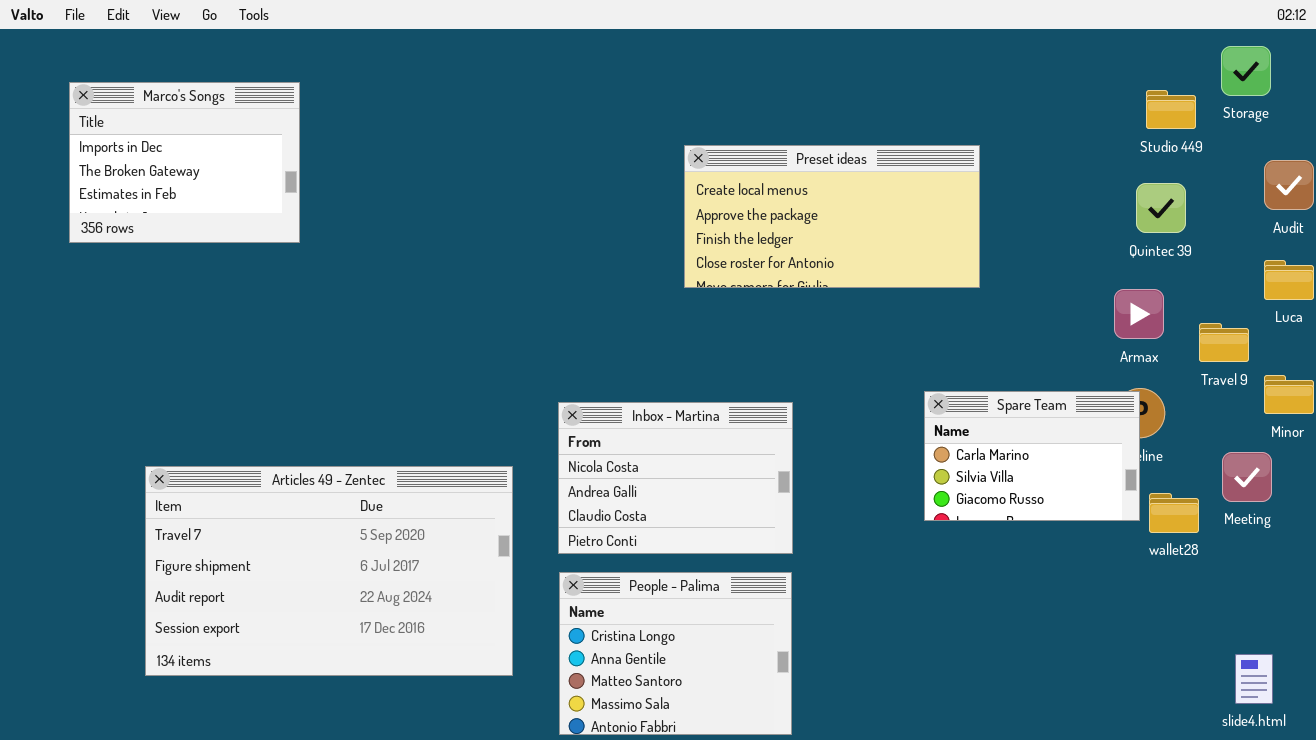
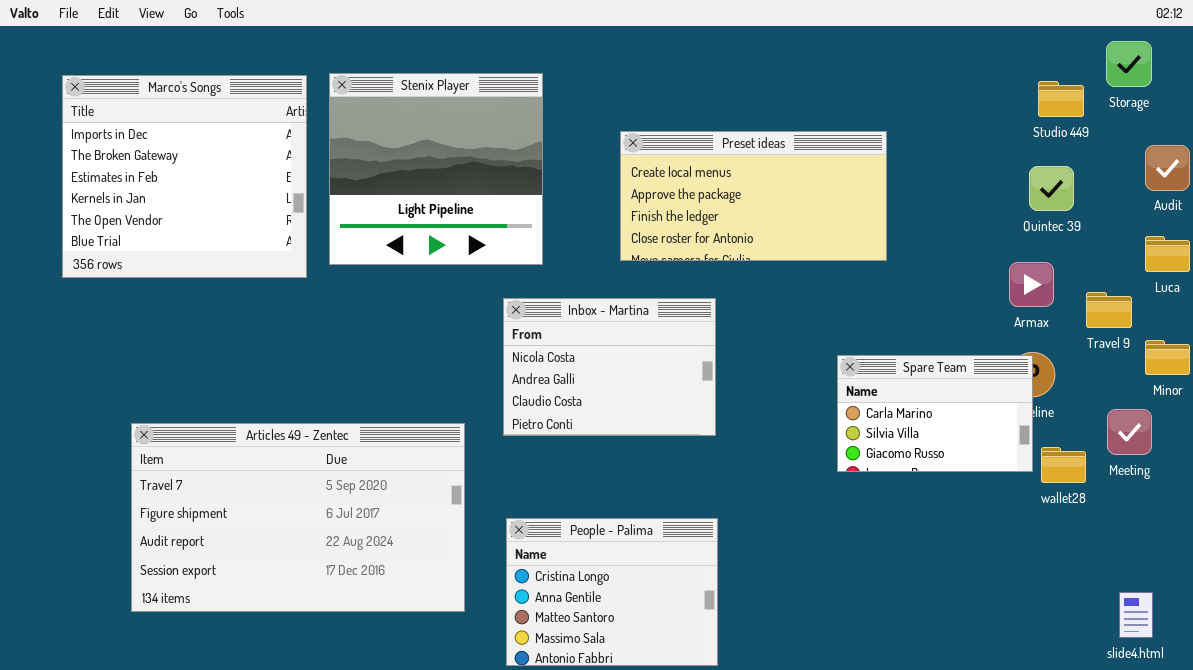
Stenix Player: none -> [329,73,543,265], opened
Marco's Songs: [69,82,300,243] -> [62,75,307,278], resized
Inbox - Martina: [558,402,793,554] -> [503,298,716,436], moved

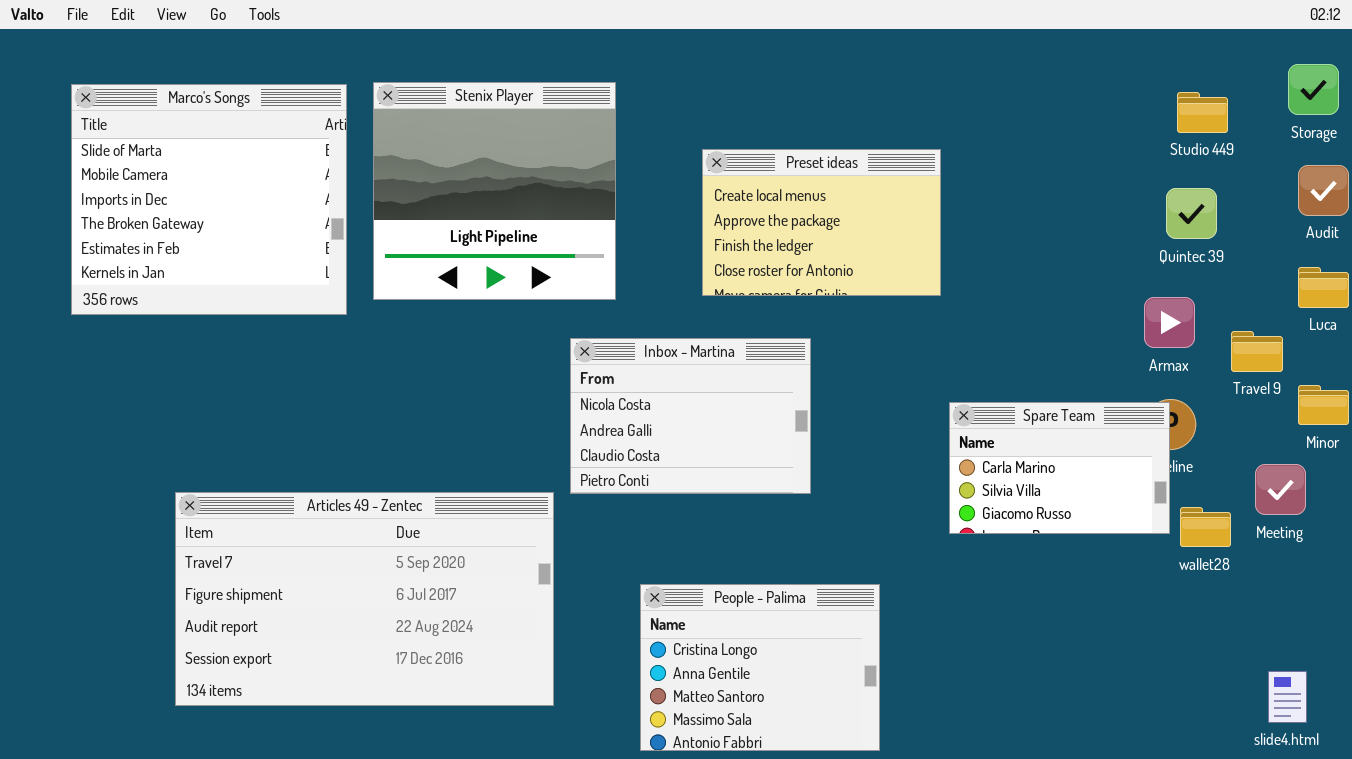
Storage: [1106,41,1152,87] -> [1288,64,1339,115], moved
Marco's Songs: [62,75,307,278] -> [71,84,347,315], scrolled up 2 rows
Preset ideas: [620,131,887,261] -> [702,149,941,296], resized
Articles 49 - Zentec: [131,423,465,612] -> [175,492,554,706], moved
People - Palima: [506,518,718,666] -> [640,584,880,751], moved

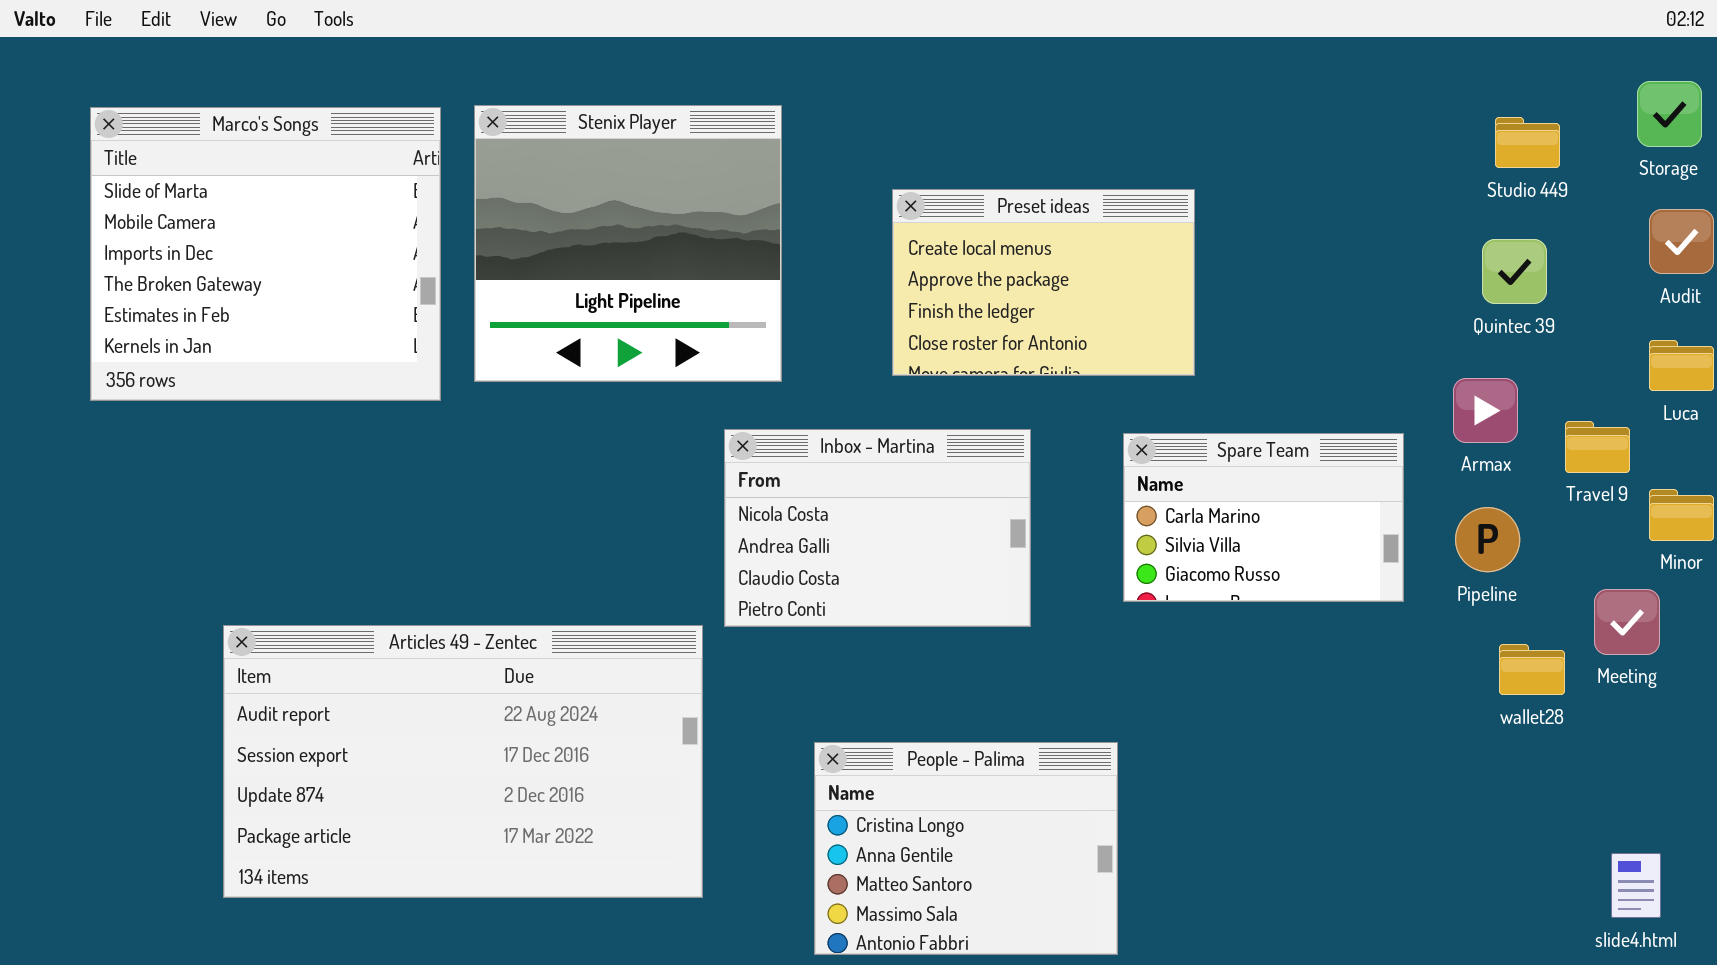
Spare Team: [949,402,1170,534] -> [1123,433,1404,602], moved
Articles 49 - Zentec: [175,492,554,706] -> [223,625,703,898], scrolled down 2 rows

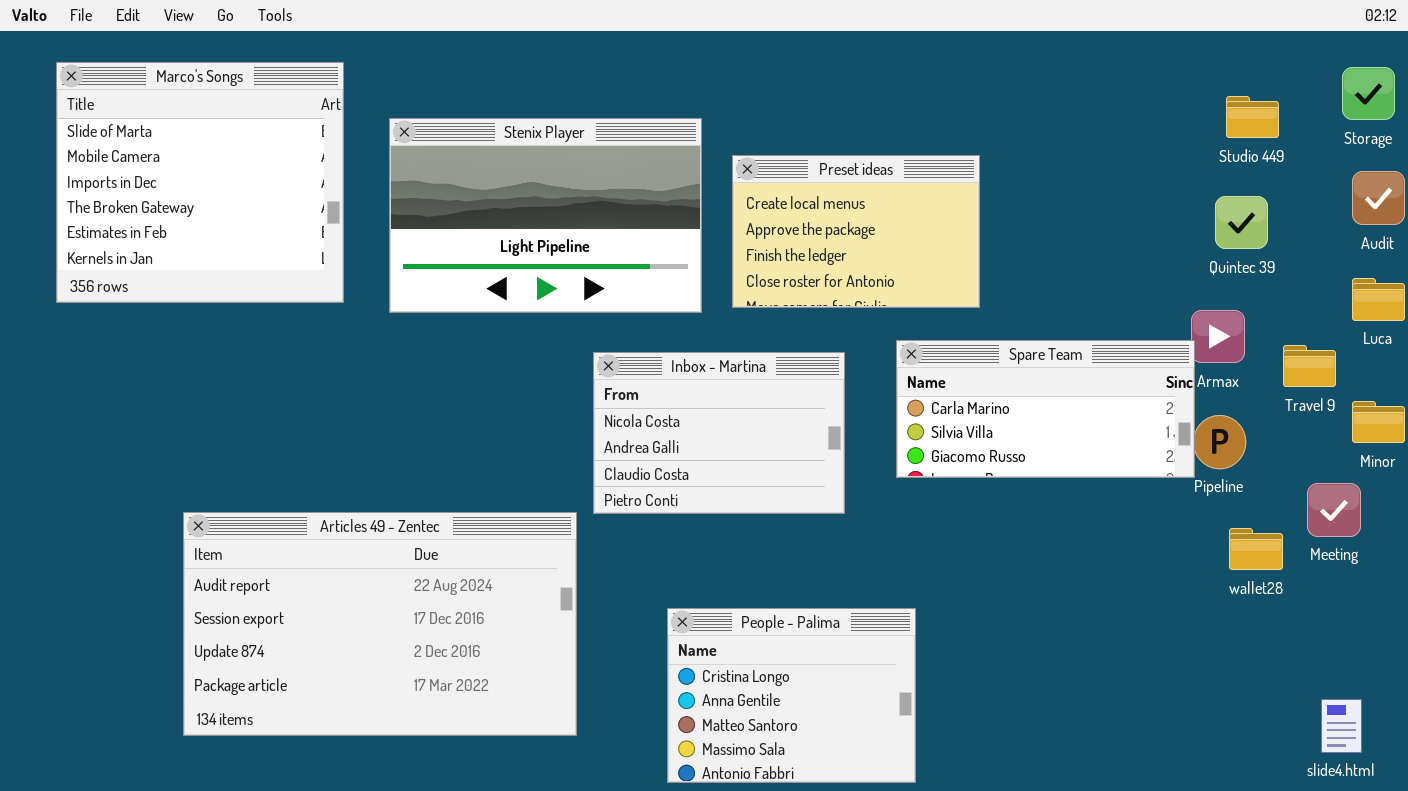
Stenix Player: [474,105,782,382] -> [389,118,702,313], resized
Marco's Songs: [90,107,441,401] -> [56,62,344,303], moved
Spare Team: [1123,433,1404,602] -> [896,340,1195,478], moved, resized

